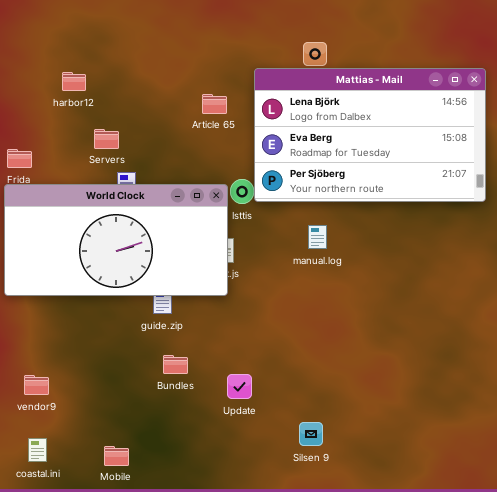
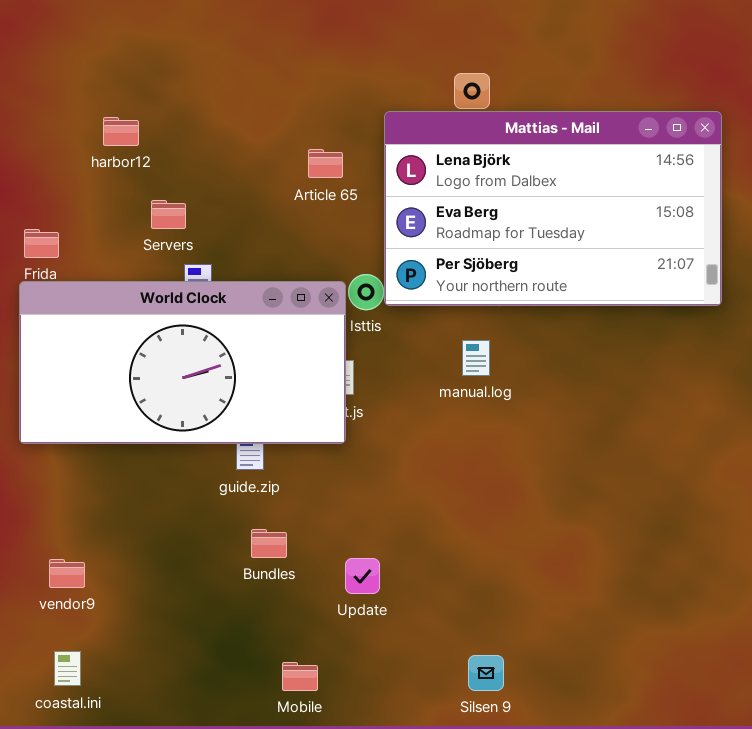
Silsen 9: [299,422,323,446] -> [468,655,504,691], moved
Mobile: [104,446,129,466] -> [282,662,318,691], moved

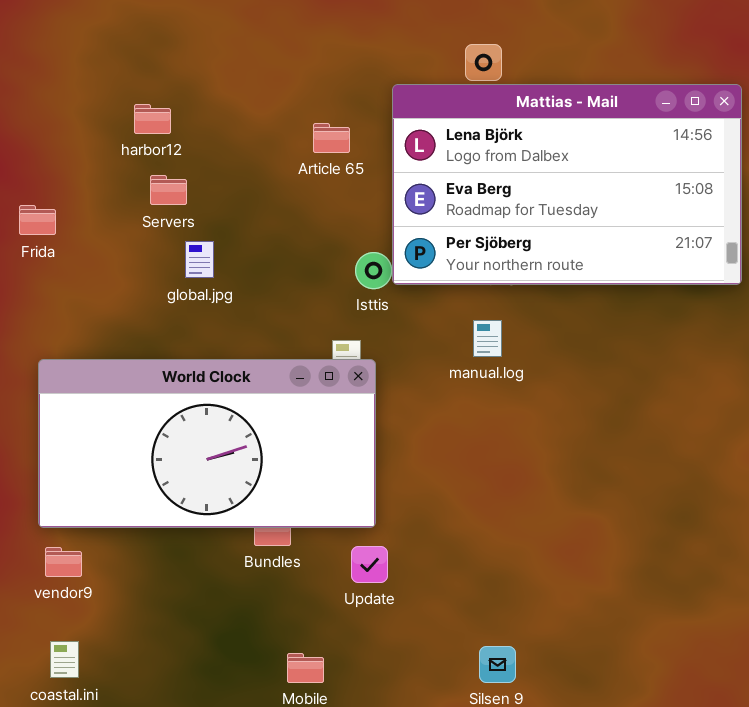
harbor12: [103,117,139,146] -> [134,104,171,134], moved
World Clock: [19,281,346,444] -> [38,359,376,528], moved

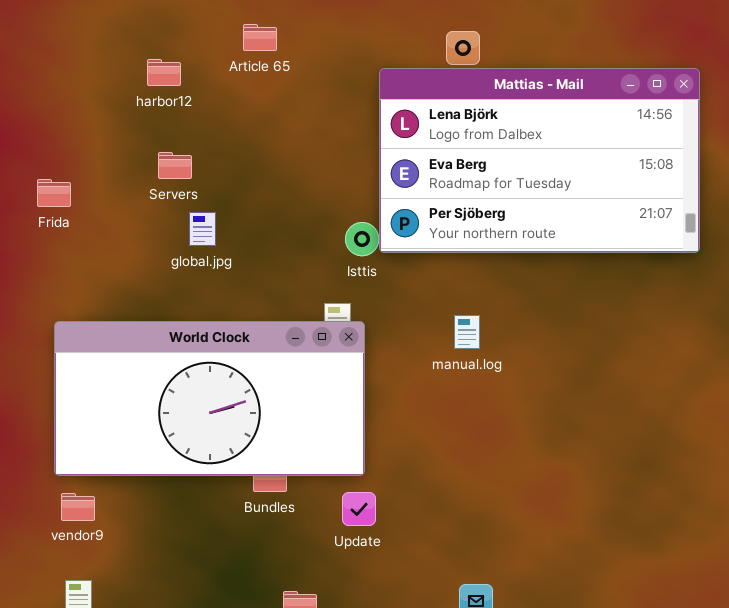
harbor12: [134,104,171,134] -> [147,59,181,86], moved
Article 65: [313,123,350,153] -> [243,24,277,51], moved
manual.log: [473,320,502,357] -> [454,315,480,349], moved

